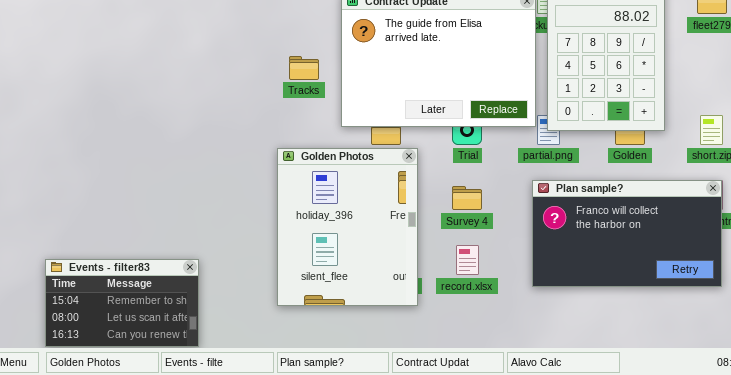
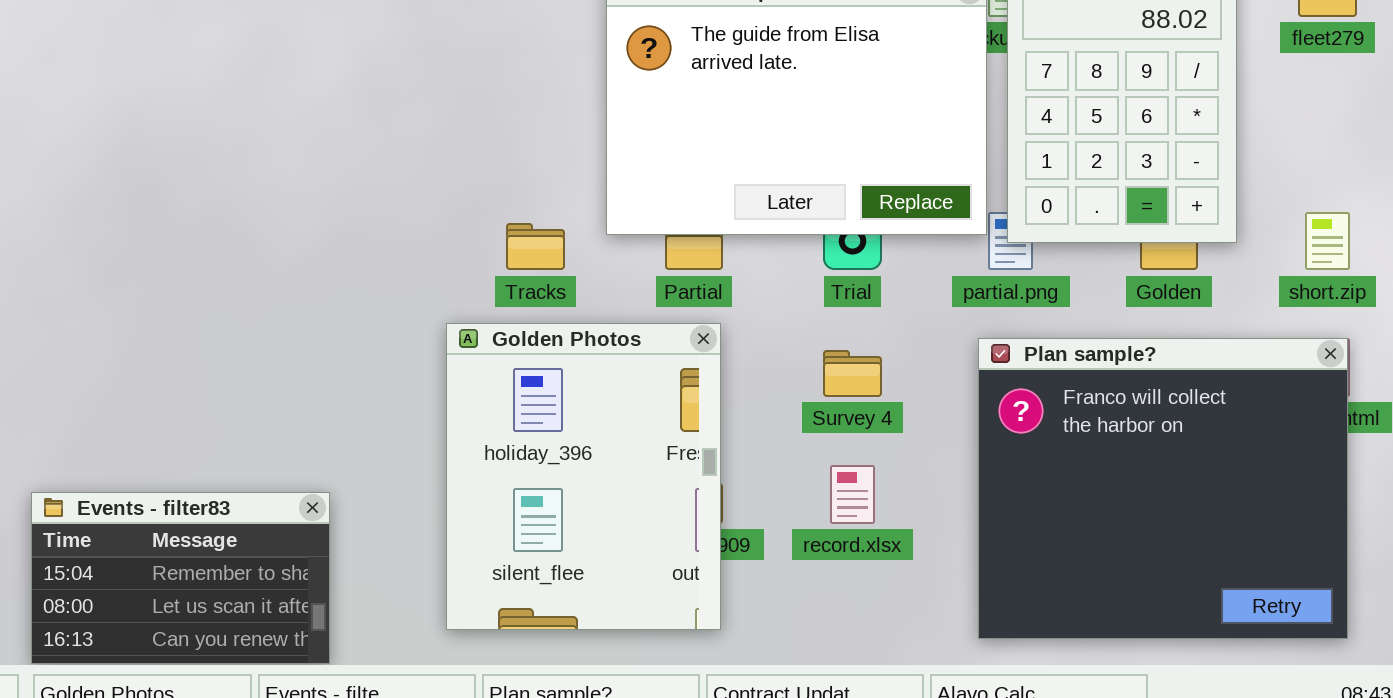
Tracks: [289,56,319,80] -> [506,223,565,270], moved
Golden Photos: [277,148,418,306] -> [446,323,721,630], moved
Plan sample?: [532,180,722,287] -> [978,338,1348,639], resized

